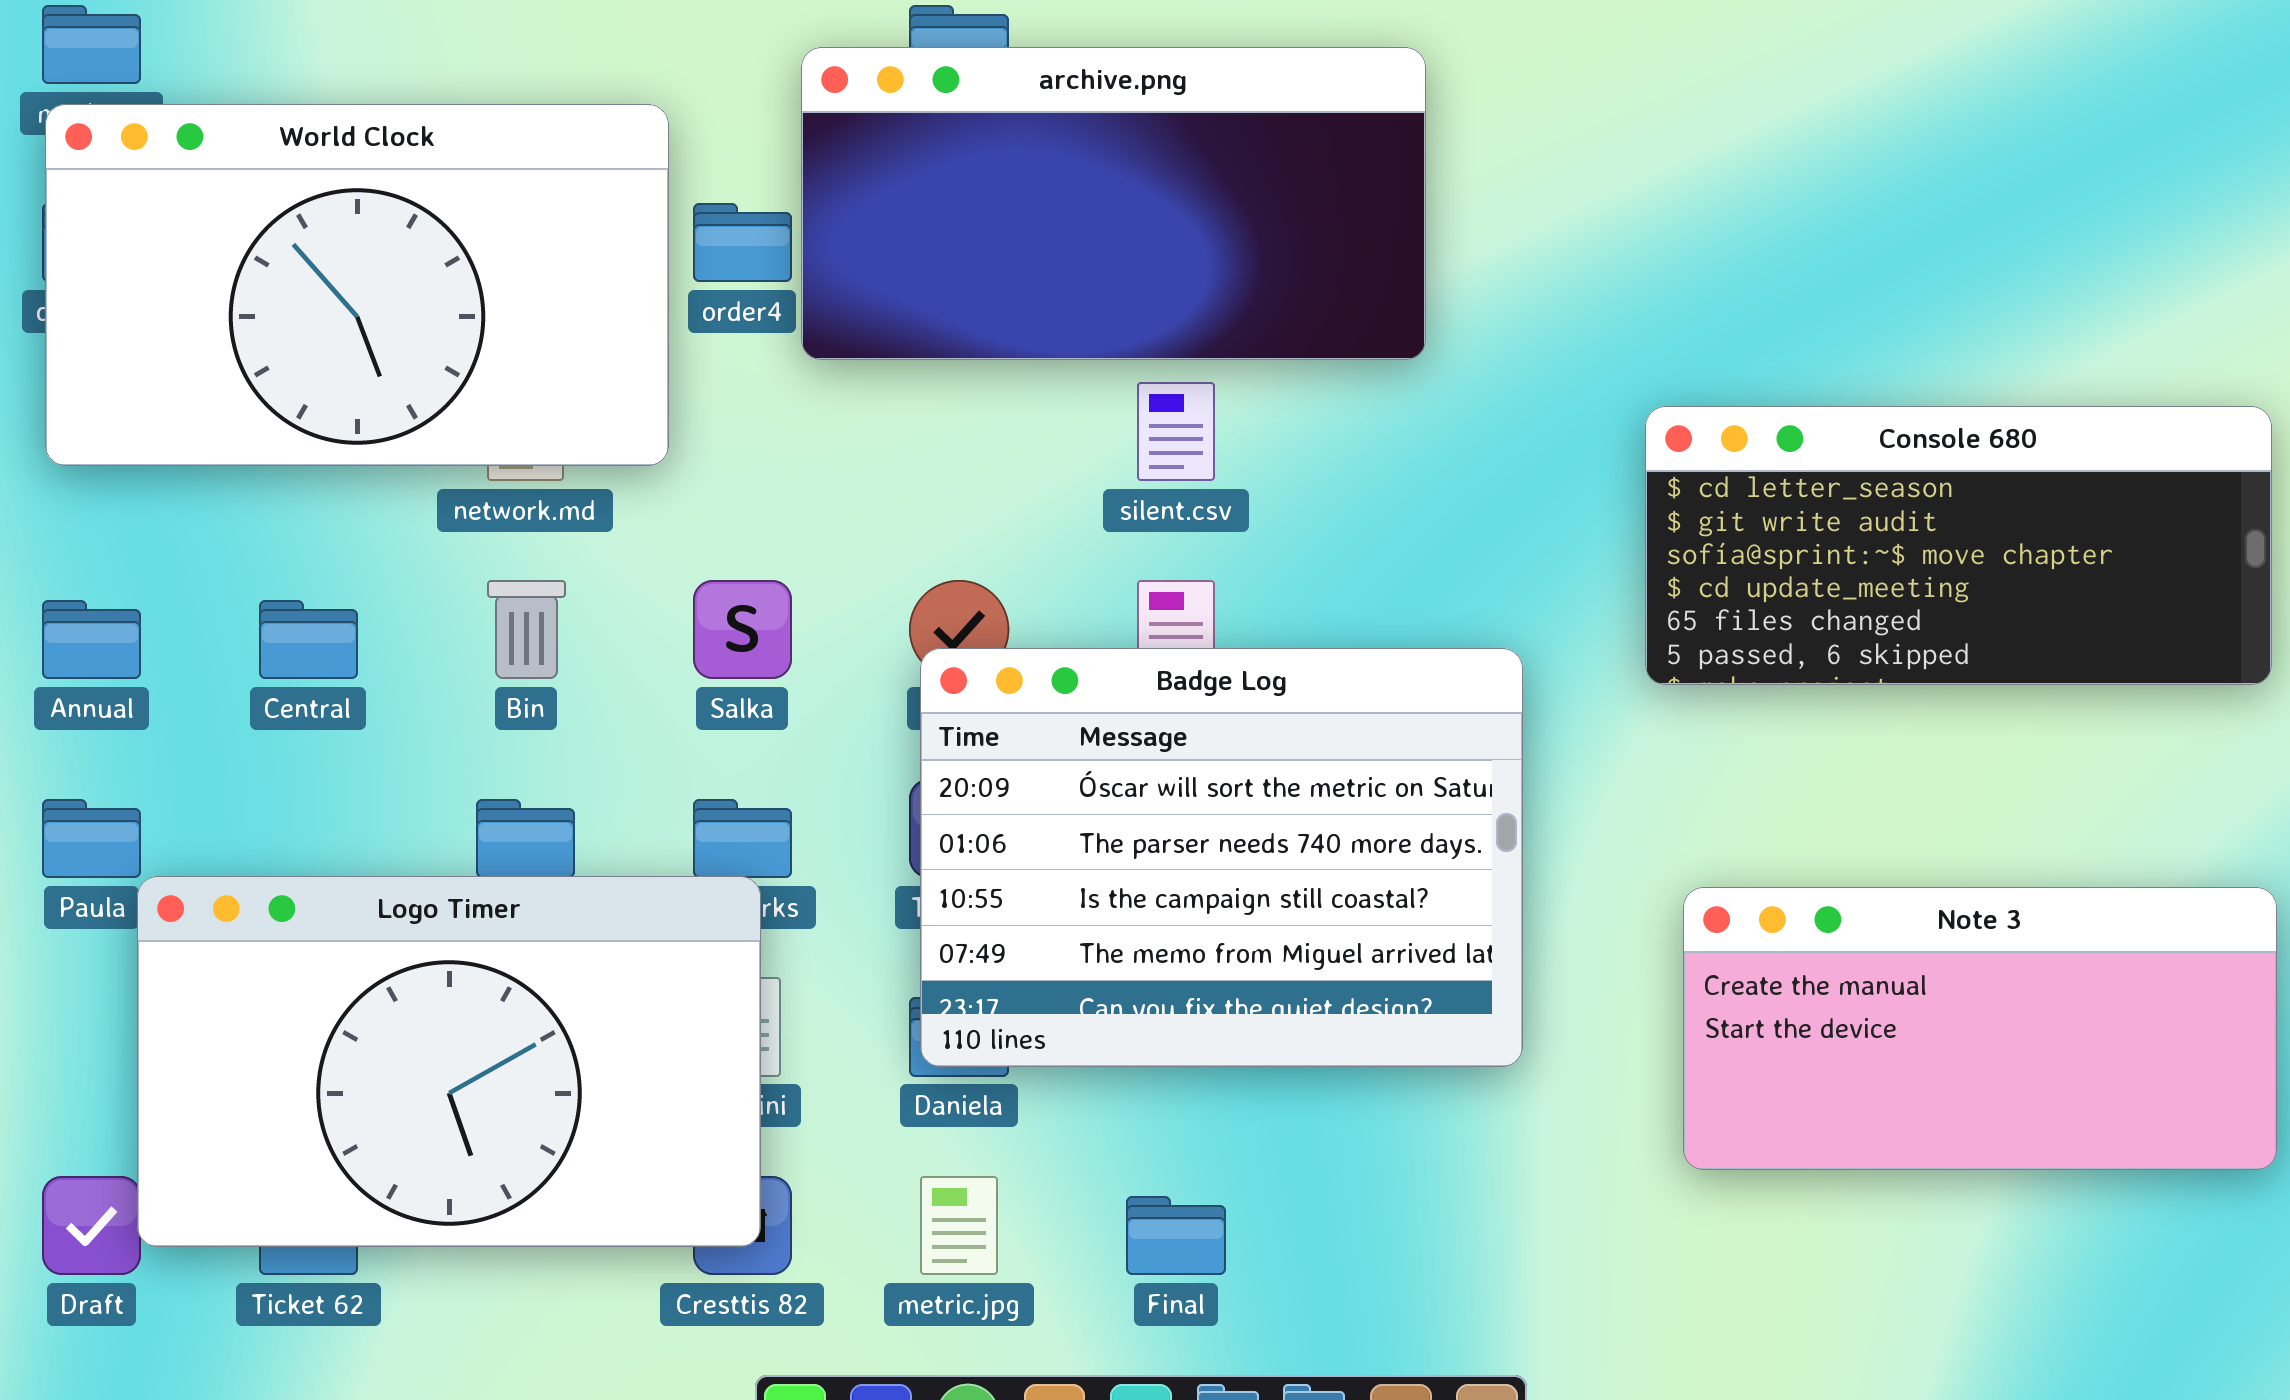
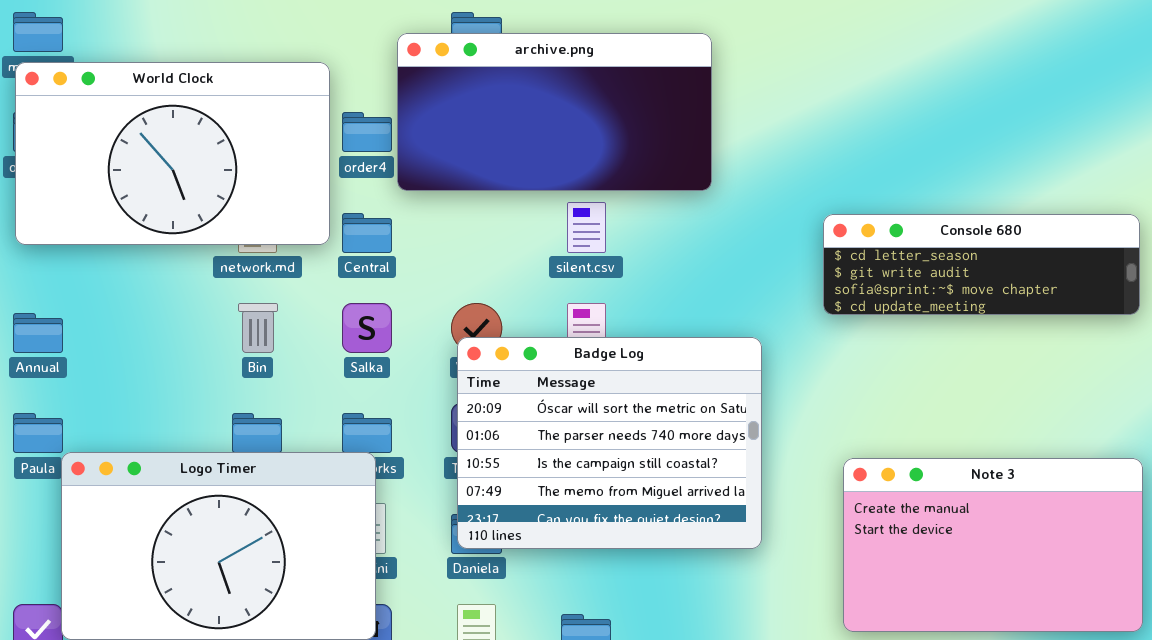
Console 680: [1645,406,2272,685] -> [823,214,1140,315], resized
Central: [259,600,358,679] -> [342,213,392,253], moved
Note 3: [1683,887,2277,1170] -> [843,458,1143,632], resized

